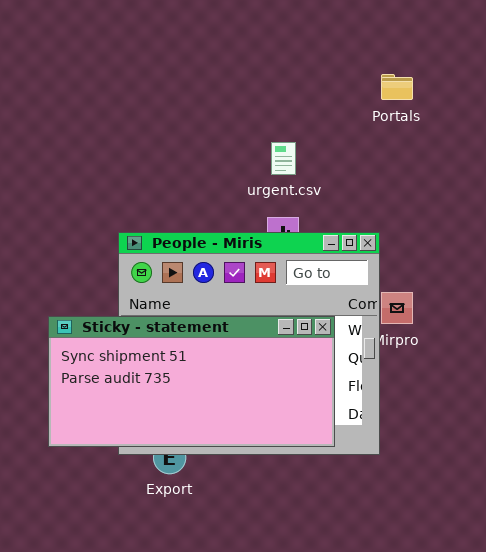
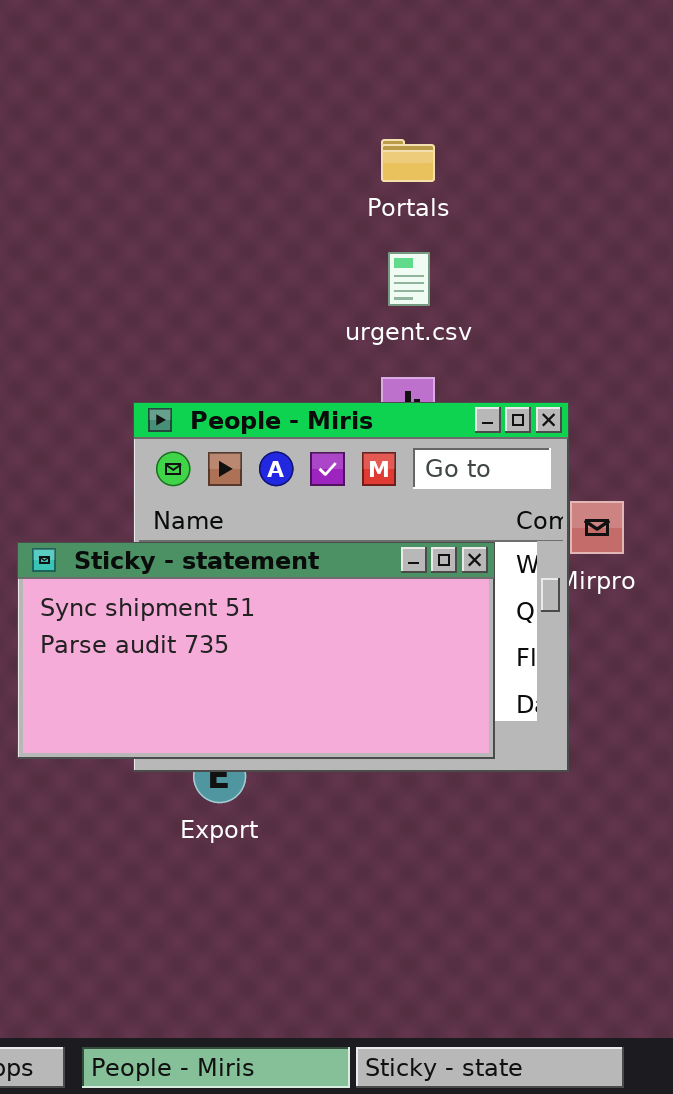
Portals: [381,74,413,100] -> [381,139,435,182], moved

